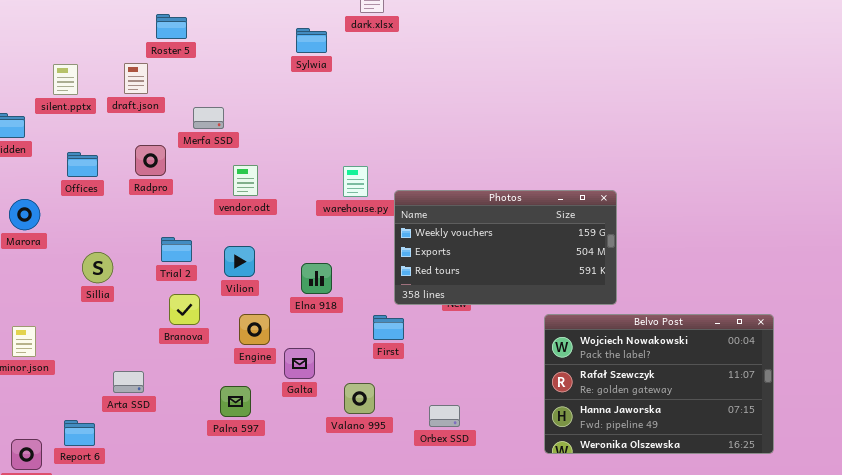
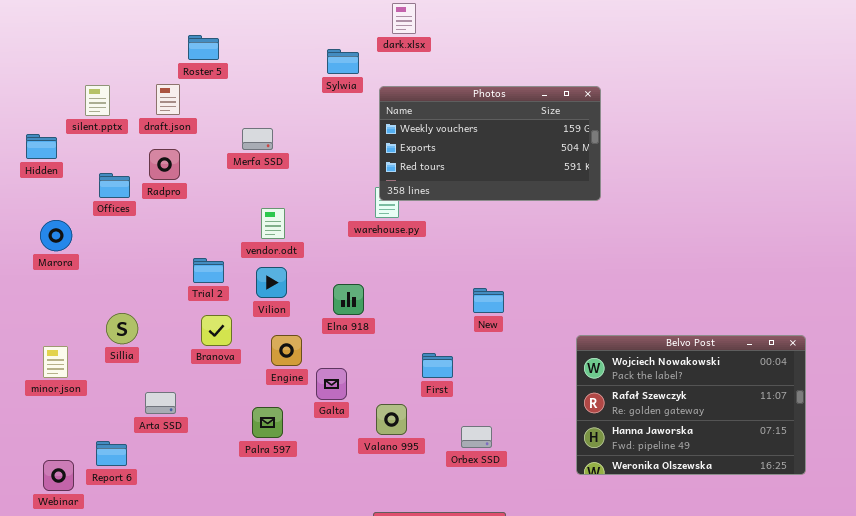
Merfa SSD: [193,107,224,129] -> [242,128,273,150], moved
Radpro: [135,145,166,176] -> [149,149,180,180], moved
vendor.odt: [233,165,258,196] -> [261,208,285,239], moved
Photos: [394,190,617,305] -> [379,86,601,201], moved
Sillia: [82,252,113,283] -> [106,313,138,344], moved
First: [373,315,404,340] -> [422,353,453,378], moved

